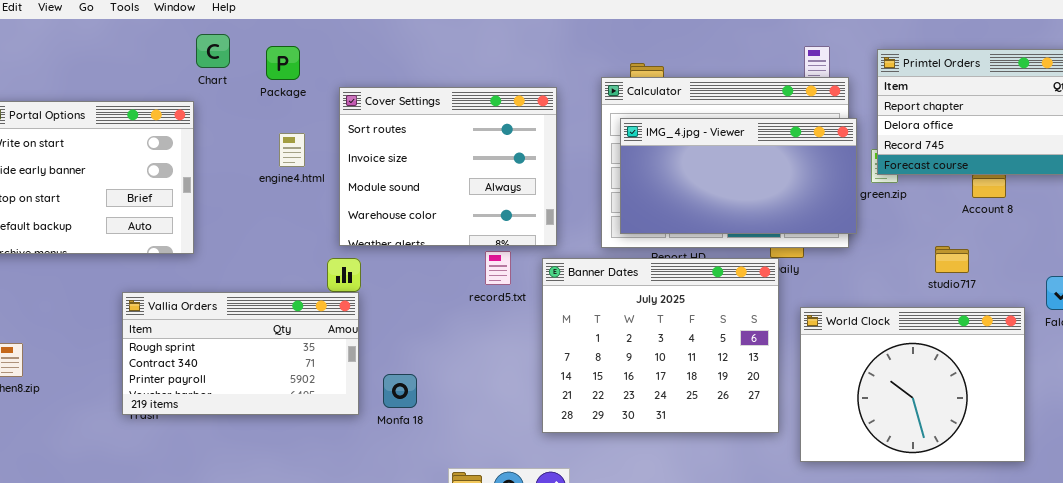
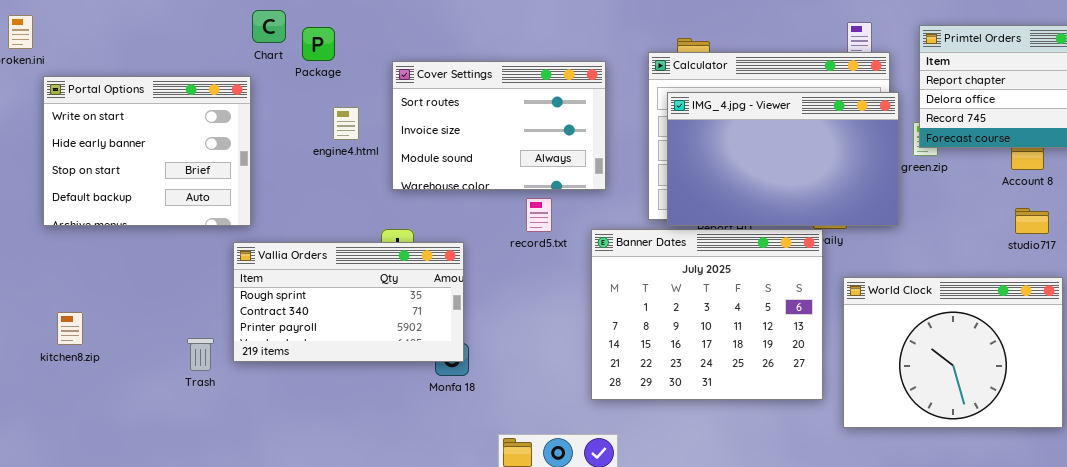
Package: [266,46,300,80] -> [302,27,335,61], moved
Cover Settings: [339,87,557,246] -> [392,61,606,190], resized
IMG_4.jpg - Viewer: [620,118,857,234] -> [667,92,899,226], resized
studio717: [935,246,969,273] -> [1015,208,1049,234], moved
record5.txt: [485,251,511,285] -> [526,198,552,232], moved
Vallia Orders: [122,292,359,415] -> [233,242,464,362], moved

